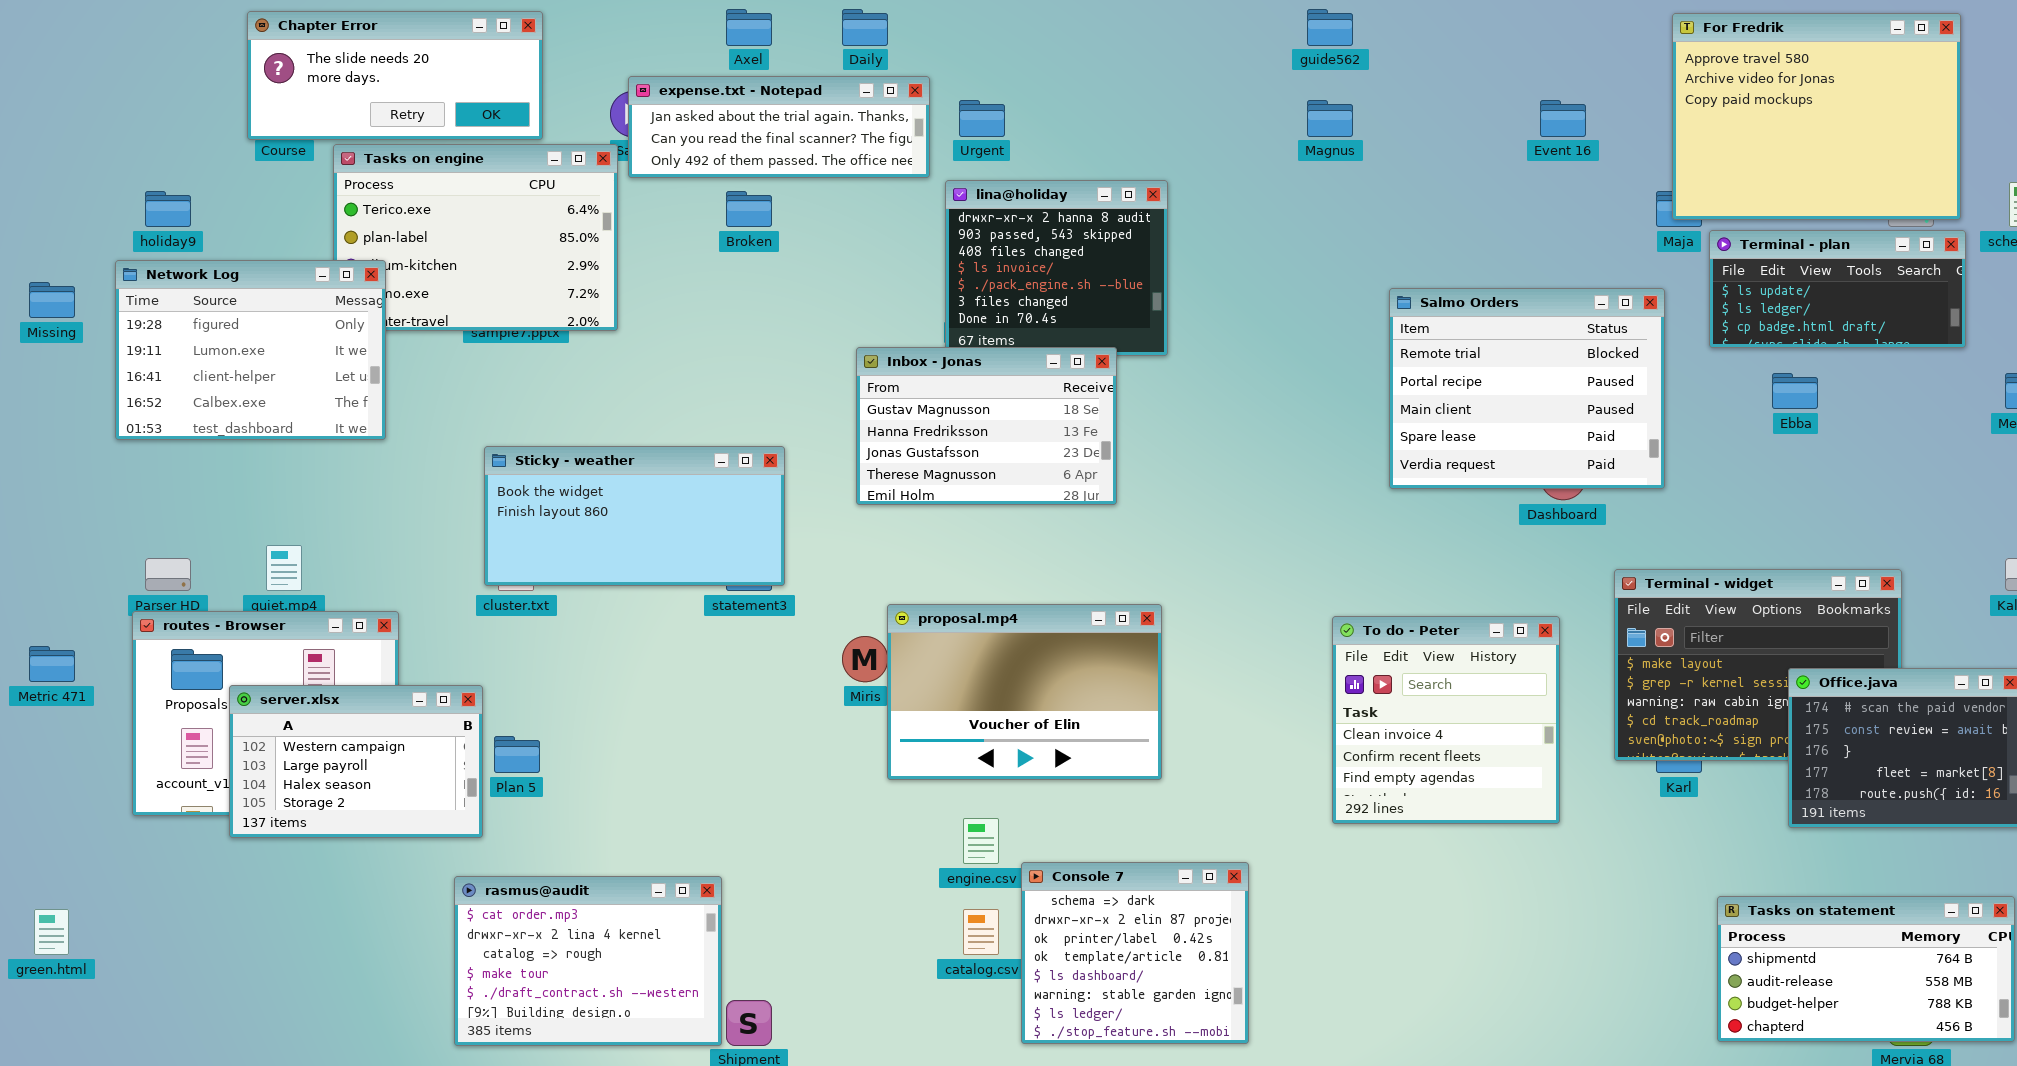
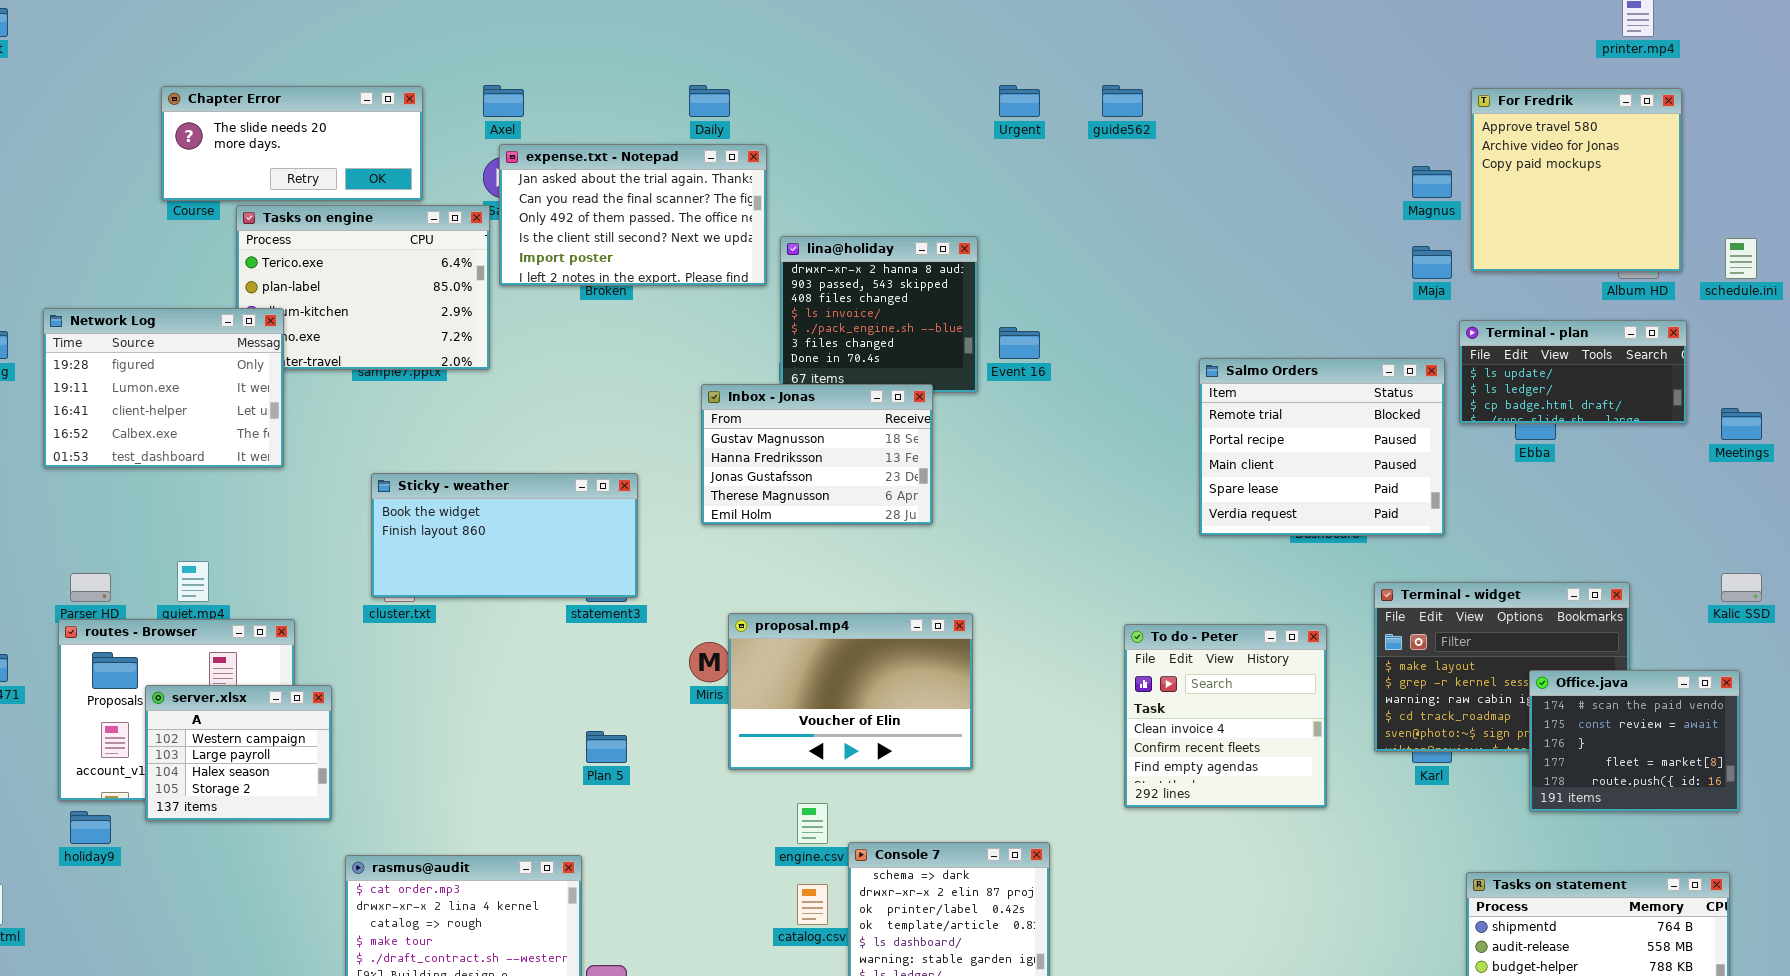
Axel: [726,9,772,46] -> [483,85,524,117], moved
For Fredrik: [1672,13,1961,220] -> [1471,88,1682,272], resized
expense.txt - Notepad: [628,76,930,178] -> [499,144,767,286], resized
Urgent: [959,100,1005,137] -> [999,85,1040,117], moved
Magnus: [1307,100,1353,137] -> [1412,166,1452,198], moved
Event 16: [1540,100,1586,137] -> [999,327,1040,359], moved
holiday9: [145,191,191,227] -> [70,811,111,844], moved
Terminal - plan: [1709,230,1966,348] -> [1459,320,1687,424], moved
Salmo Orders: [1389,288,1665,489] -> [1199,358,1445,536], moved
server.xlsx: [229,685,483,838] -> [145,685,332,821], resized
Plan 5: [494,736,540,773] -> [586,731,627,763], moved

